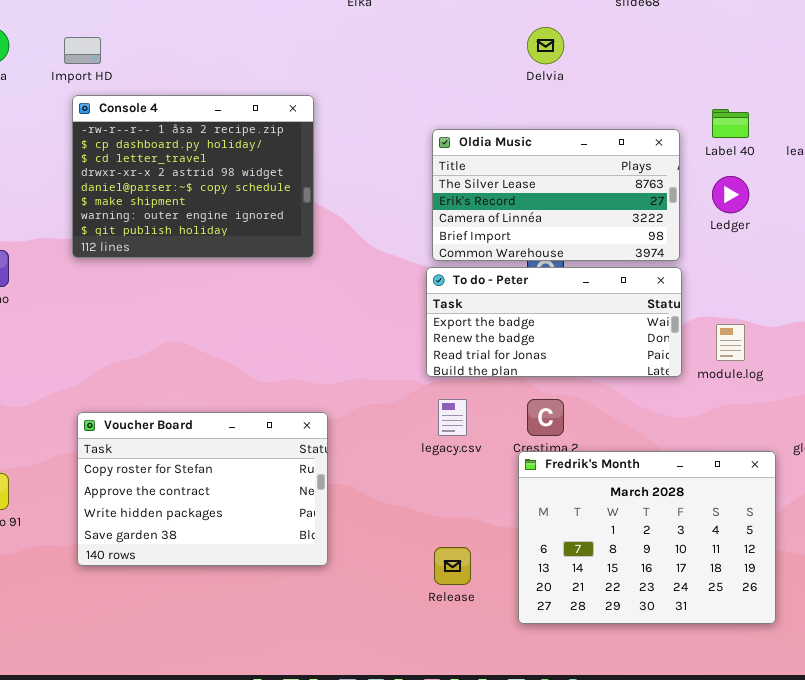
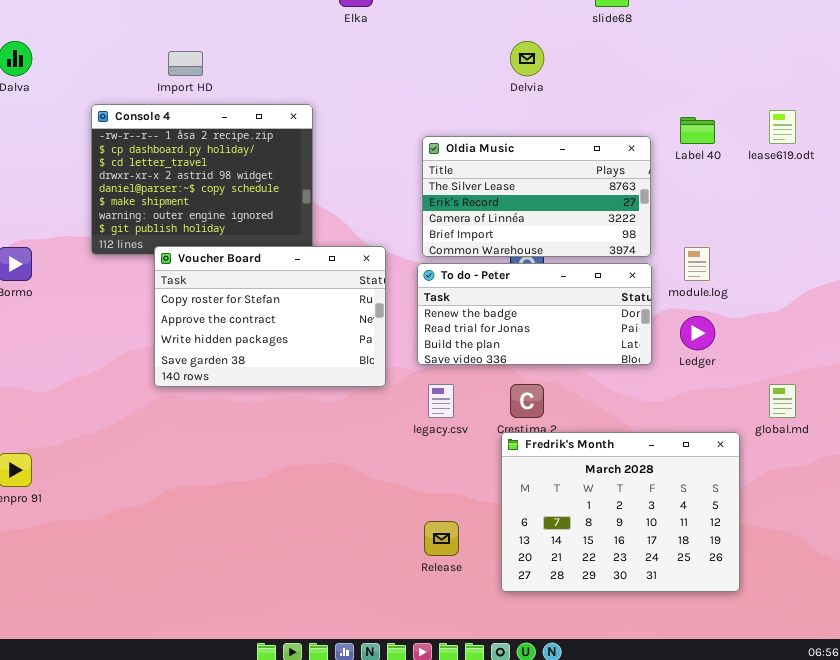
Import HD: [64,37,101,64] -> [168,51,203,76], moved
Ledger: [712,176,749,213] -> [680,316,715,350], moved
To do - Peter: [426,267,682,377] -> [417,263,652,365], scrolled down 1 row
module.log: [716,324,745,361] -> [684,247,710,281], moved
Voucher Board: [77,412,328,566] -> [154,246,386,387], moved

